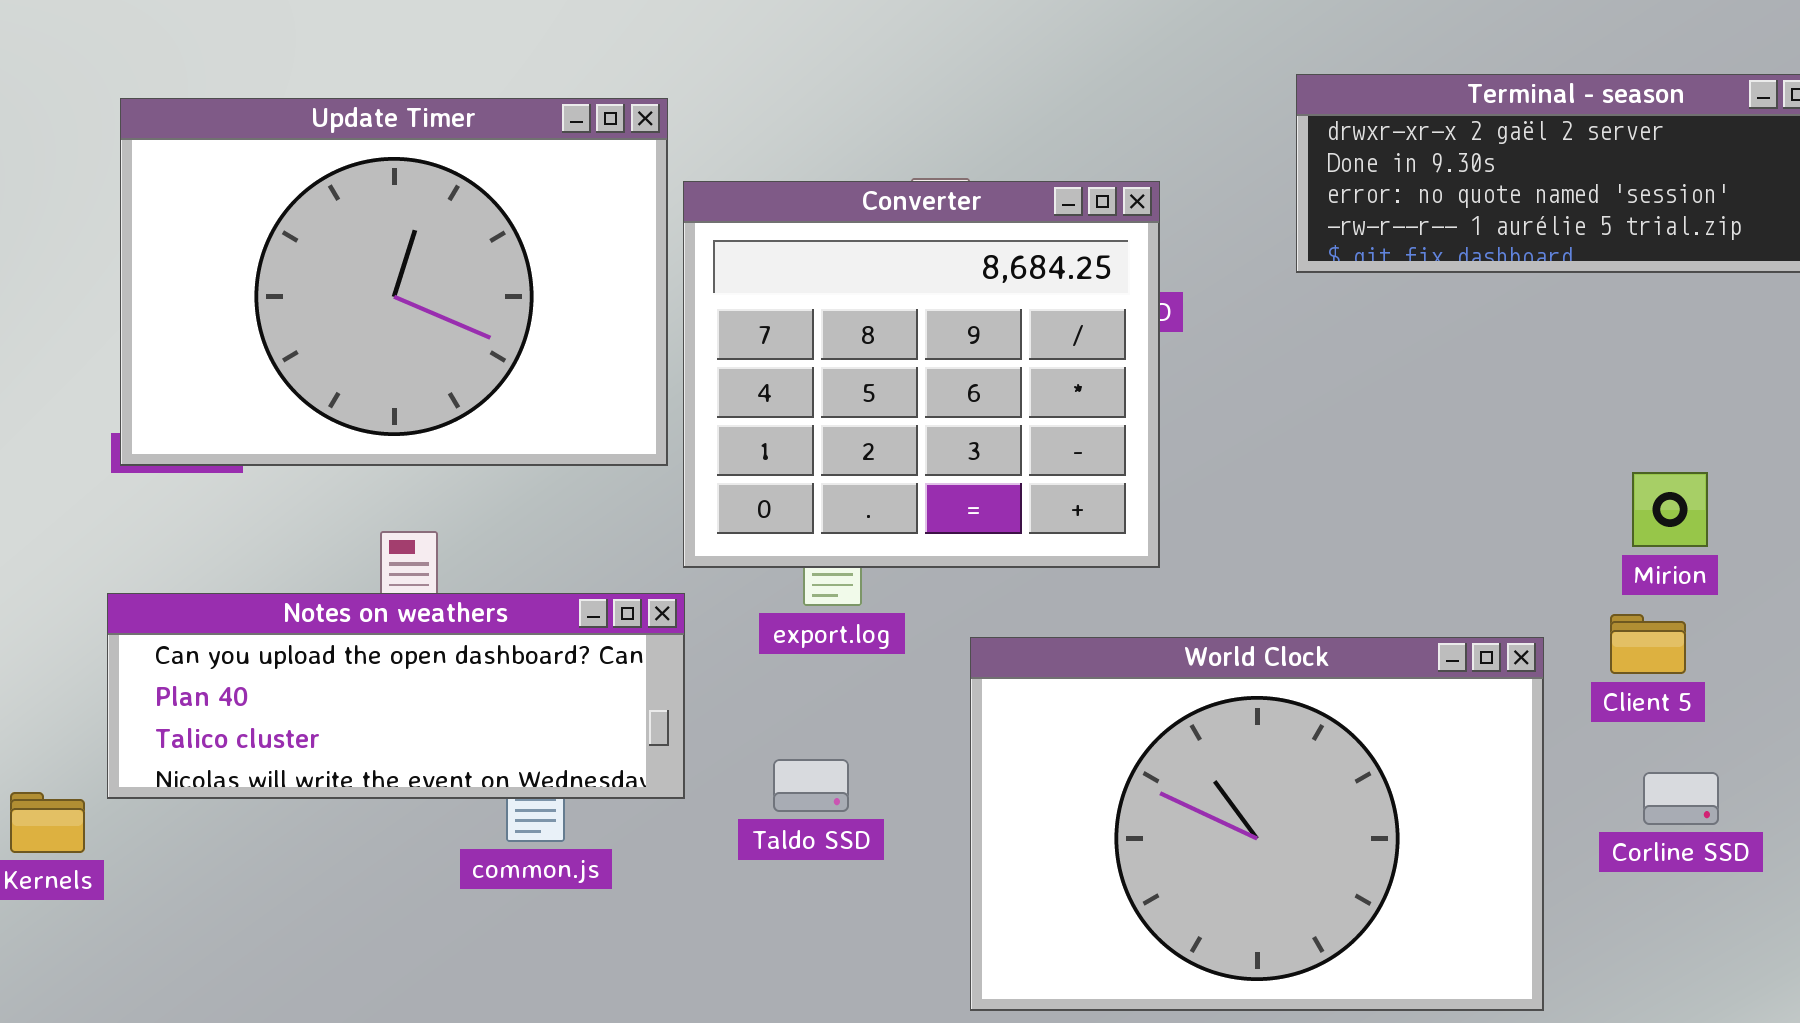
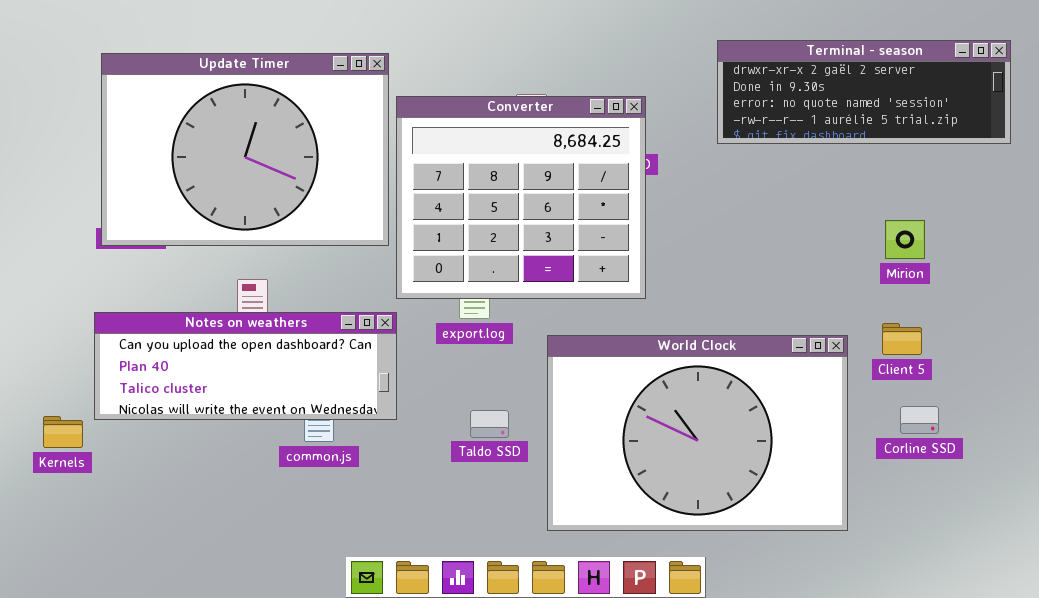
Mirion: [1632,472,1708,547] -> [885,220,925,259], moved
Taldo SSD: [773,759,849,812] -> [470,410,509,438], moved

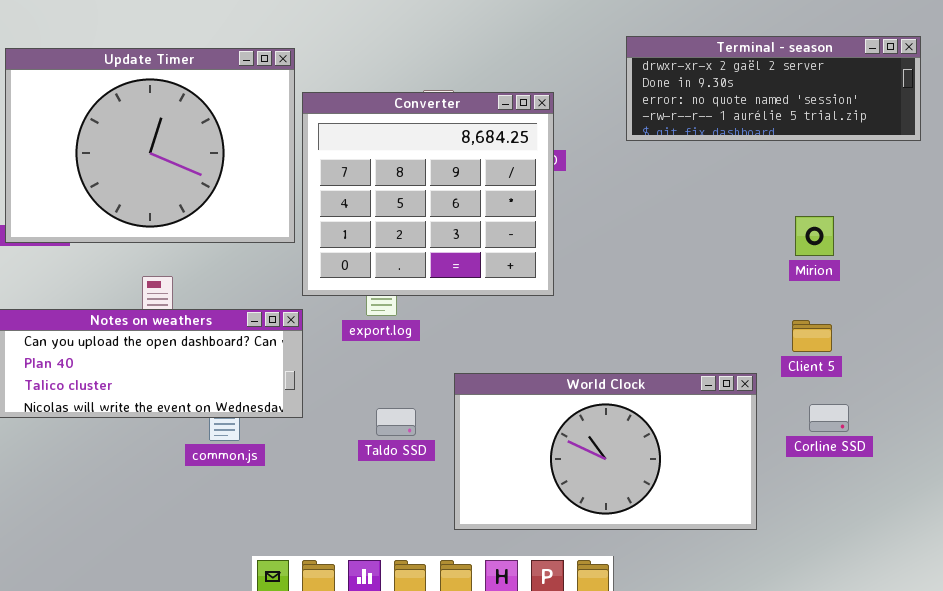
World Clock: [547,335,848,531] -> [454,373,757,530], resized

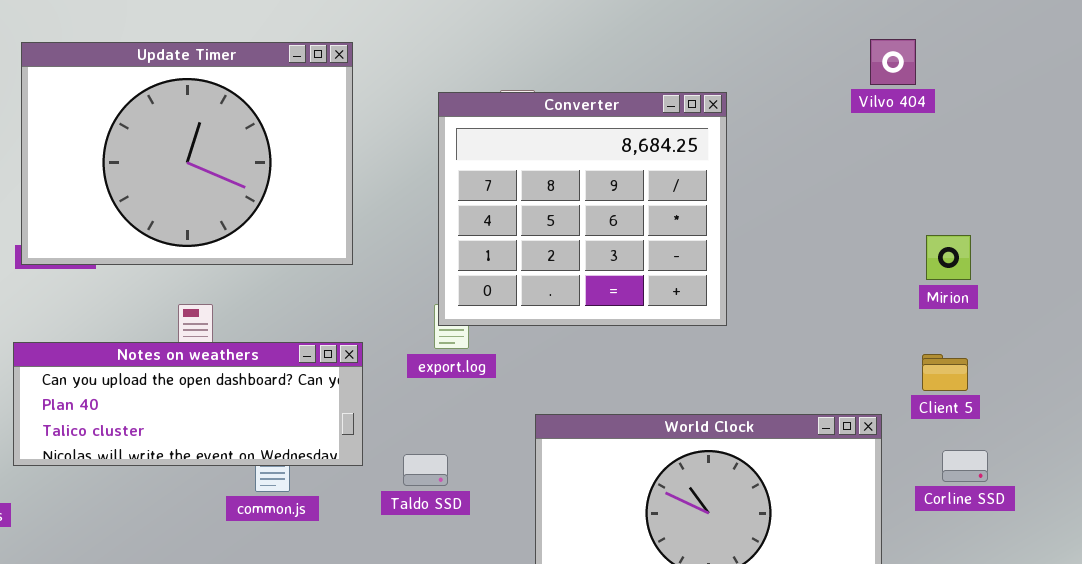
Terminal - season: [626,36,921,141] -> none, closed
Converter: [302,92,554,296] -> [438,92,727,326], moved
Taldo SSD: [376,408,416,436] -> [403,454,448,486], moved

